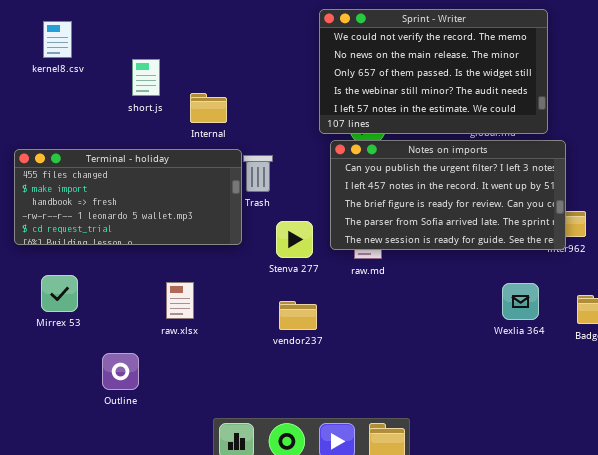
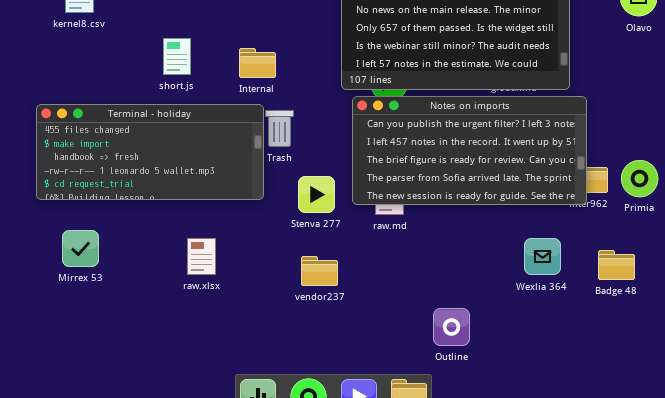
short.js: [132,59,160,96] -> [163,38,191,75], moved
Internal: [190,93,227,123] -> [239,48,276,78], moved
Outline: [102,353,139,390] -> [433,308,470,346], moved

